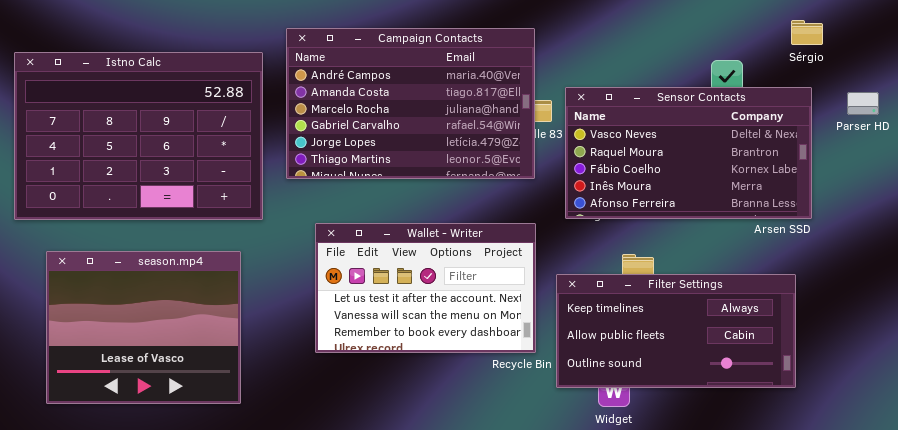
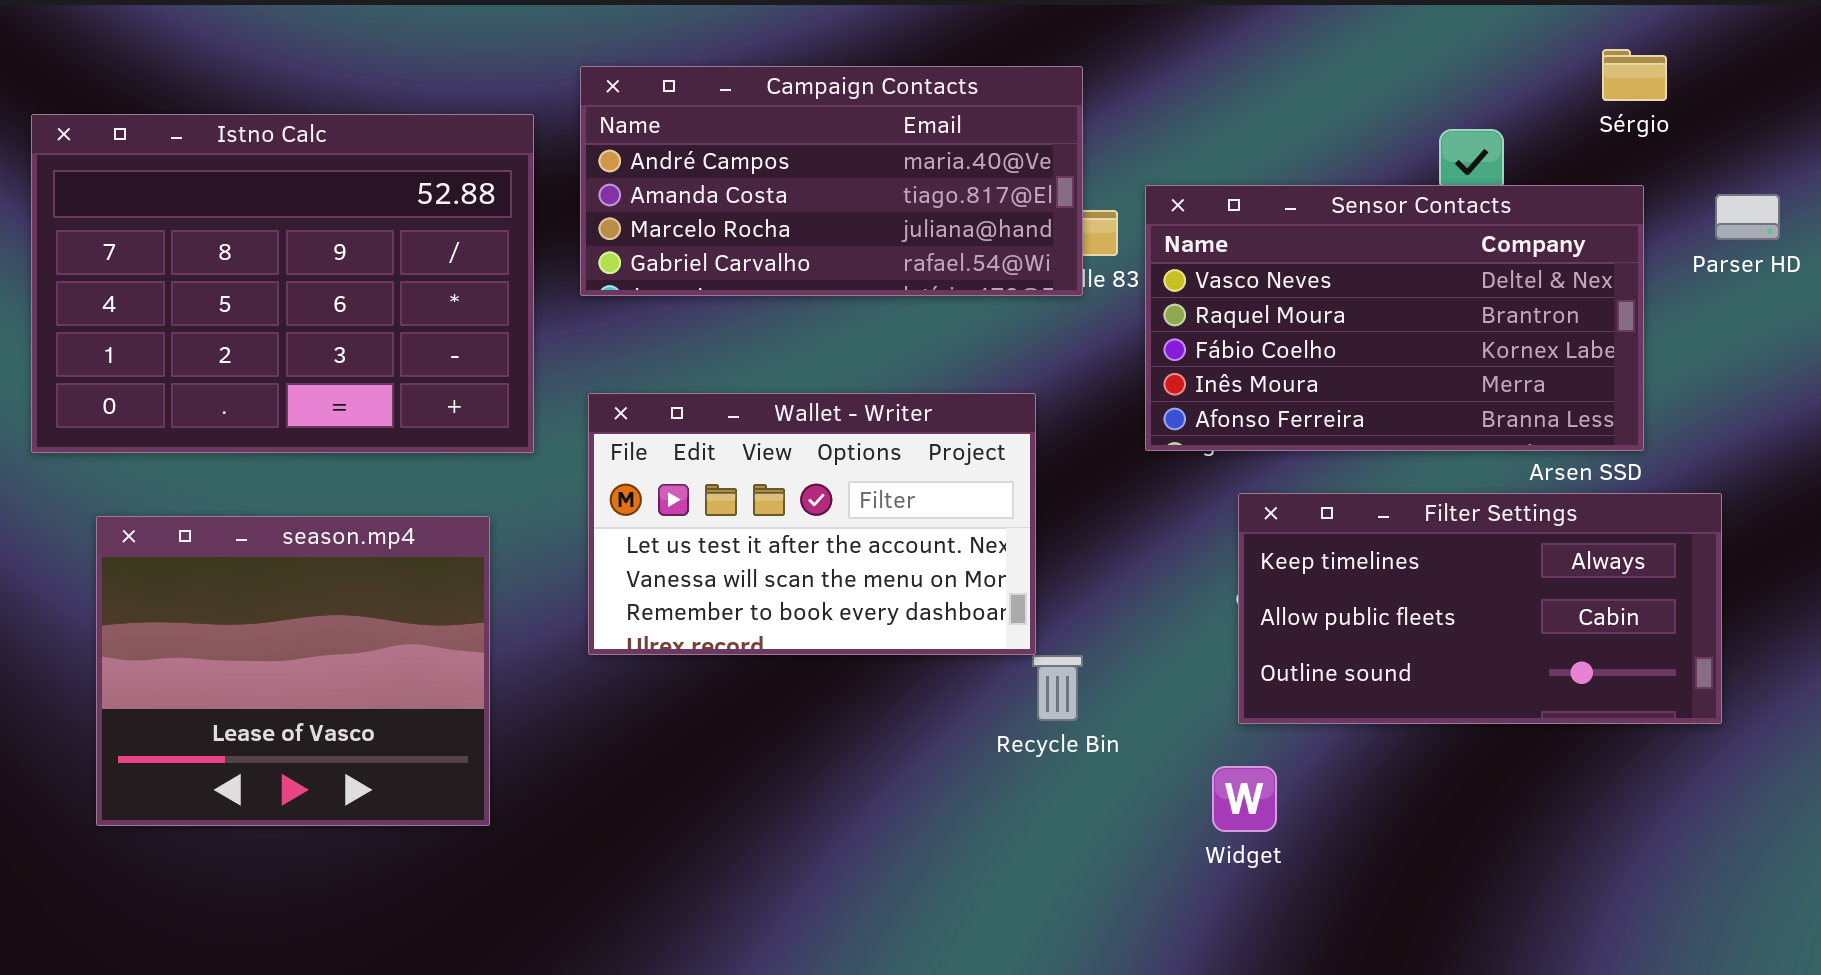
Campaign Contacts: [286,28,535,179] -> [580,66,1083,296], resized
Wallet - Writer: [315,223,536,353] -> [588,393,1036,655], moved
Filter Settings: [556,274,796,388] -> [1238,493,1722,724], moved

